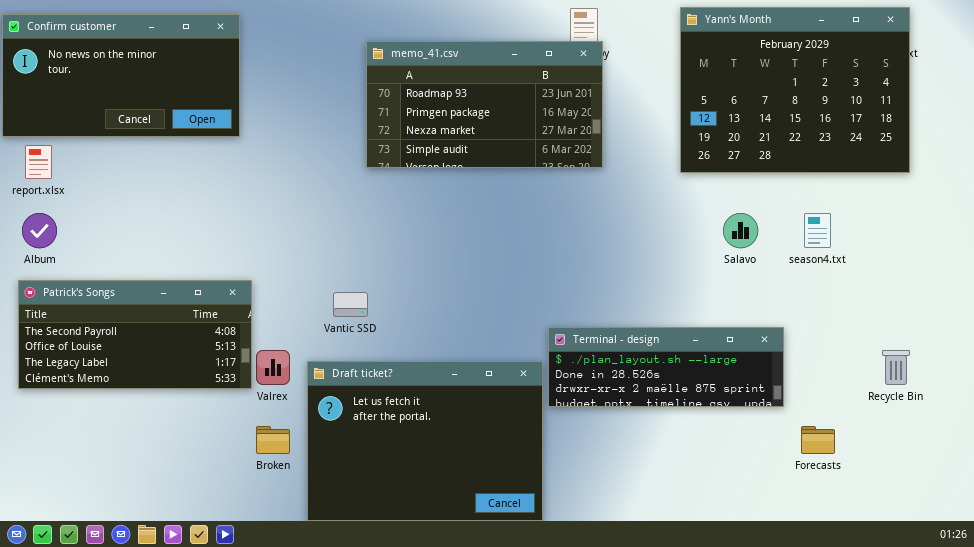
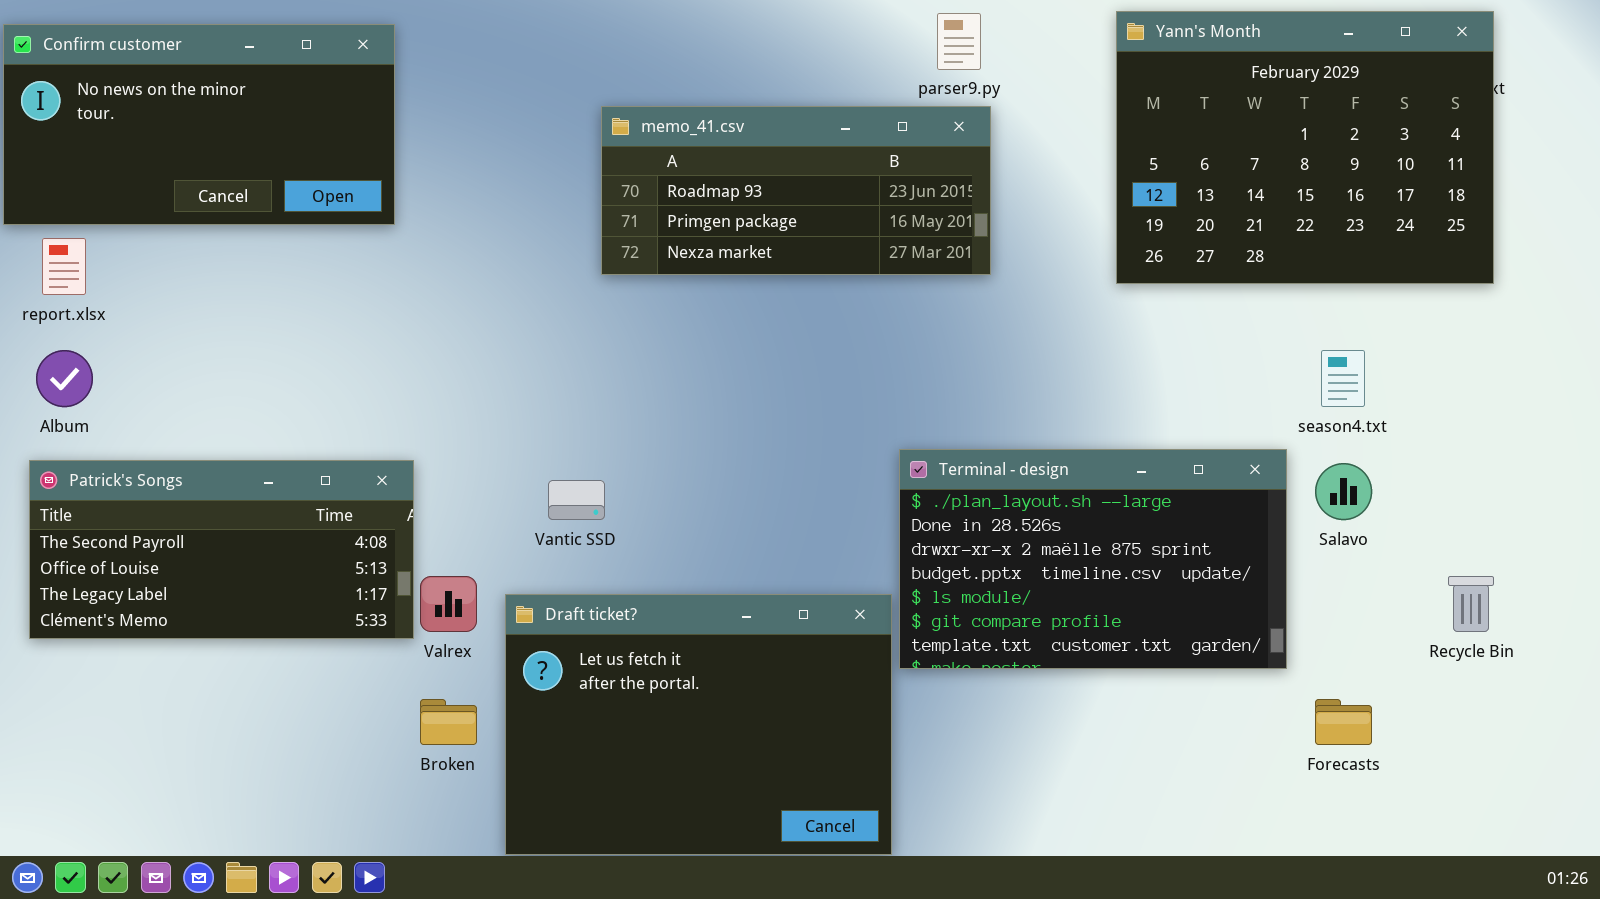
memo_41.csv: [366,41,603,168] -> [601,106,991,275], resized
Salavo: [723,213,758,248] -> [1315,463,1372,520], moved
Terminal - design: [548,327,784,407] -> [899,449,1287,669], resized

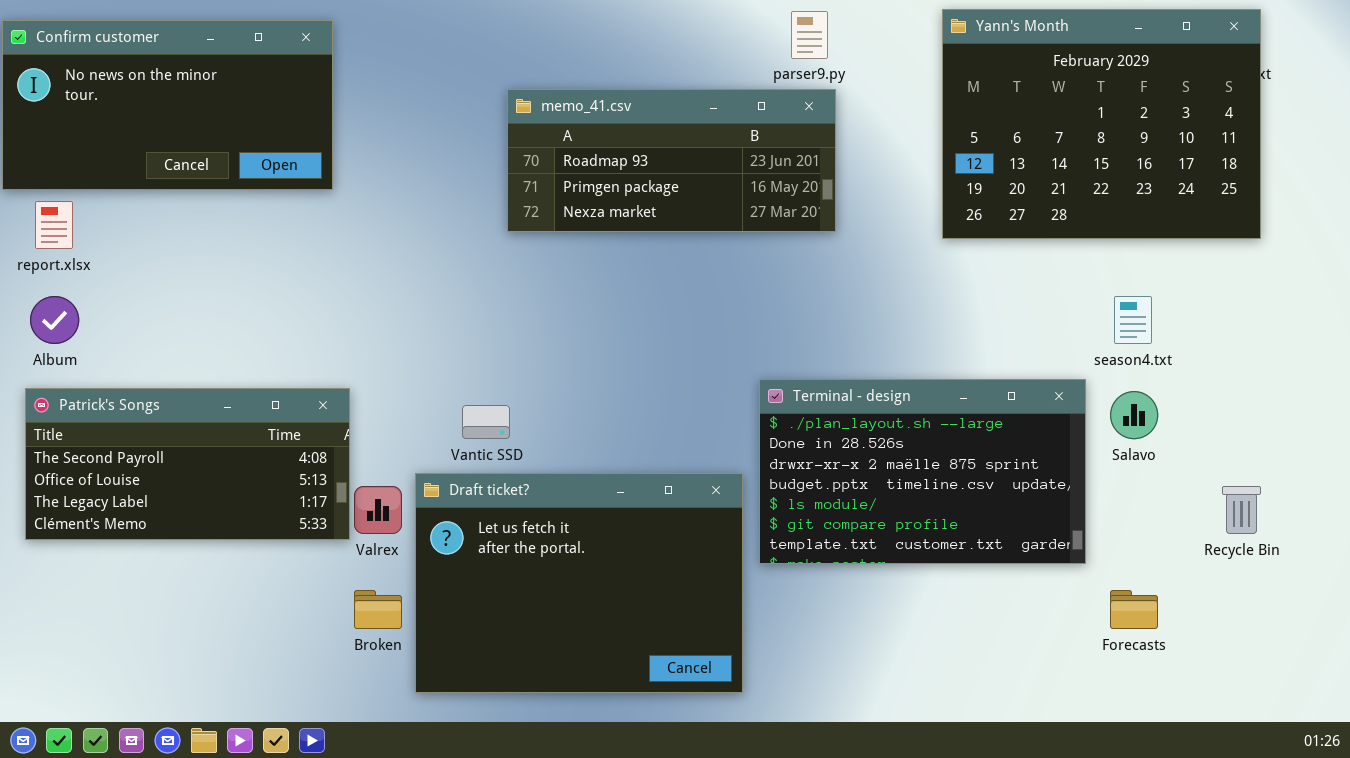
Draft ticket?: [505,594,892,855] -> [415,473,743,693], moved

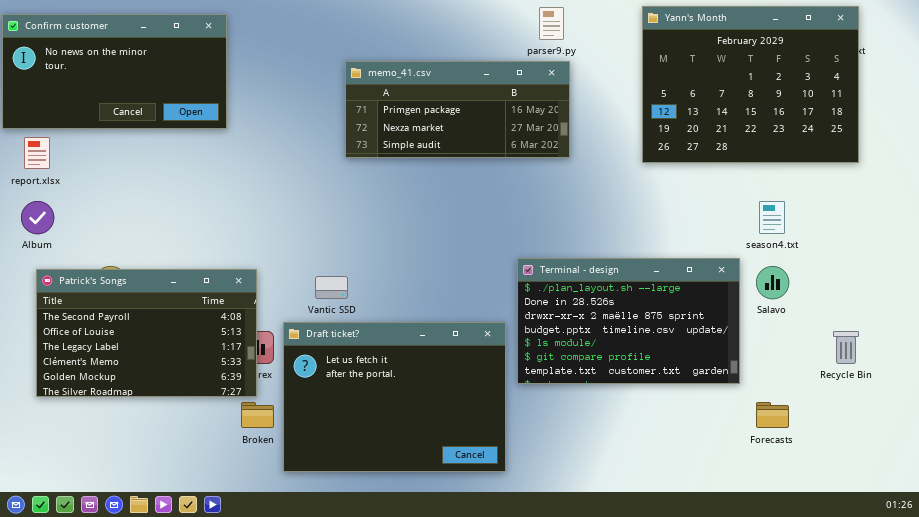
memo_41.csv: [507,89,836,232] -> [345,61,570,158], scrolled down 1 row
Patrick's Songs: [25,388,350,540] -> [36,269,257,397], moved, resized

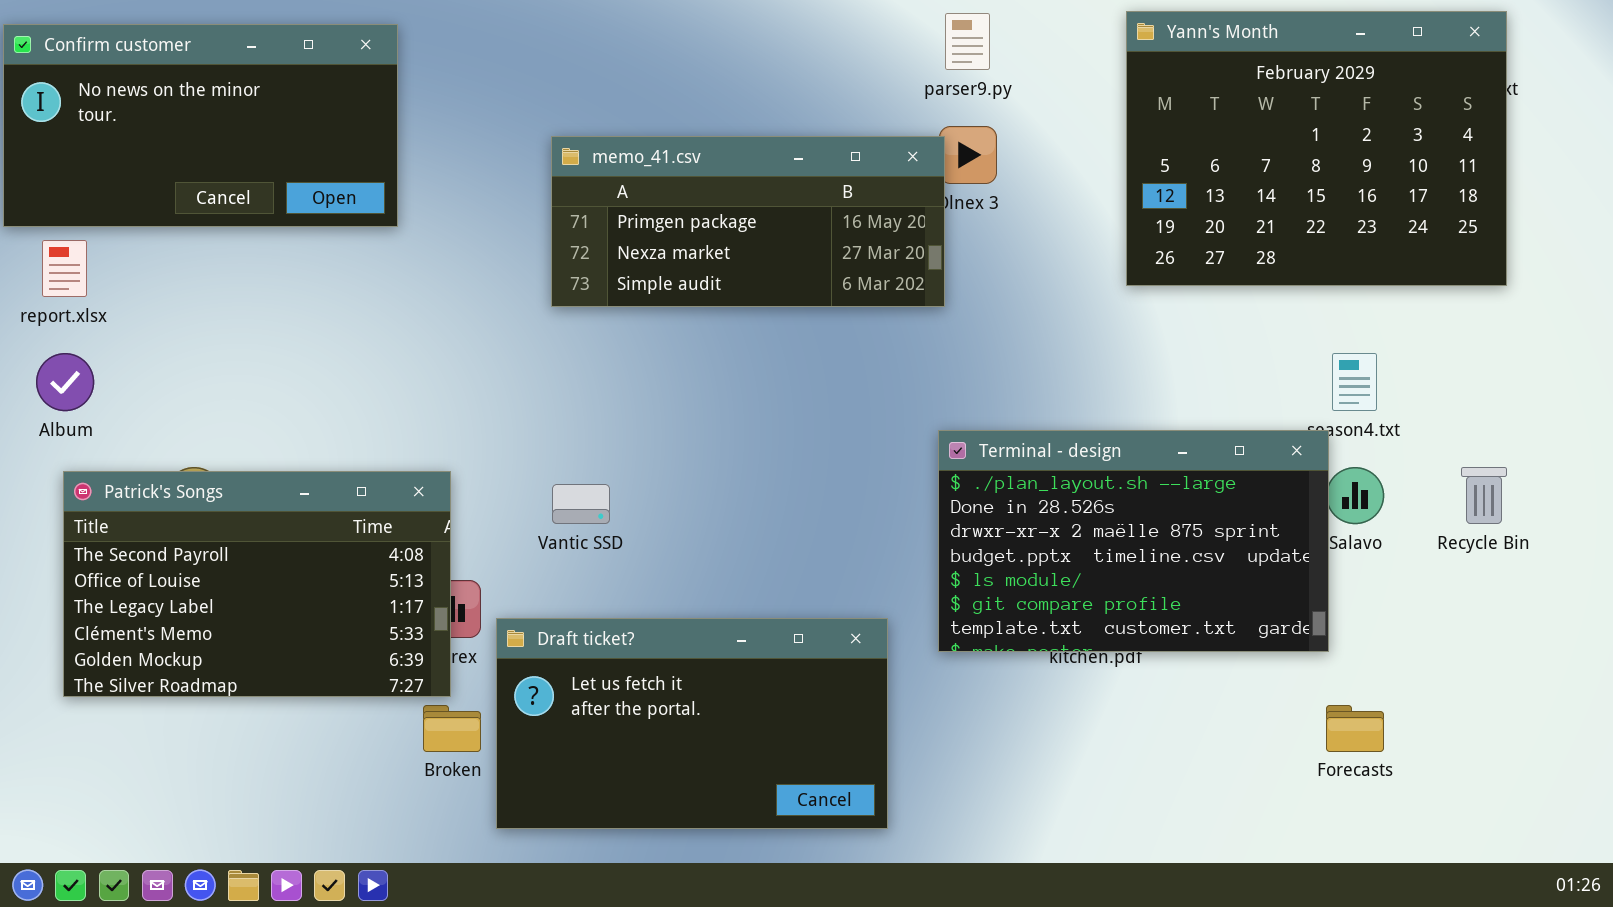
memo_41.csv: [345,61,570,158] -> [551,136,945,307], moved
Terminal - design: [517,258,740,384] -> [938,430,1329,652], moved
Draft ticket?: [283,322,506,472] -> [496,618,888,829], resized
Recycle Bin: [833,331,859,364] -> [1461,467,1507,524], moved

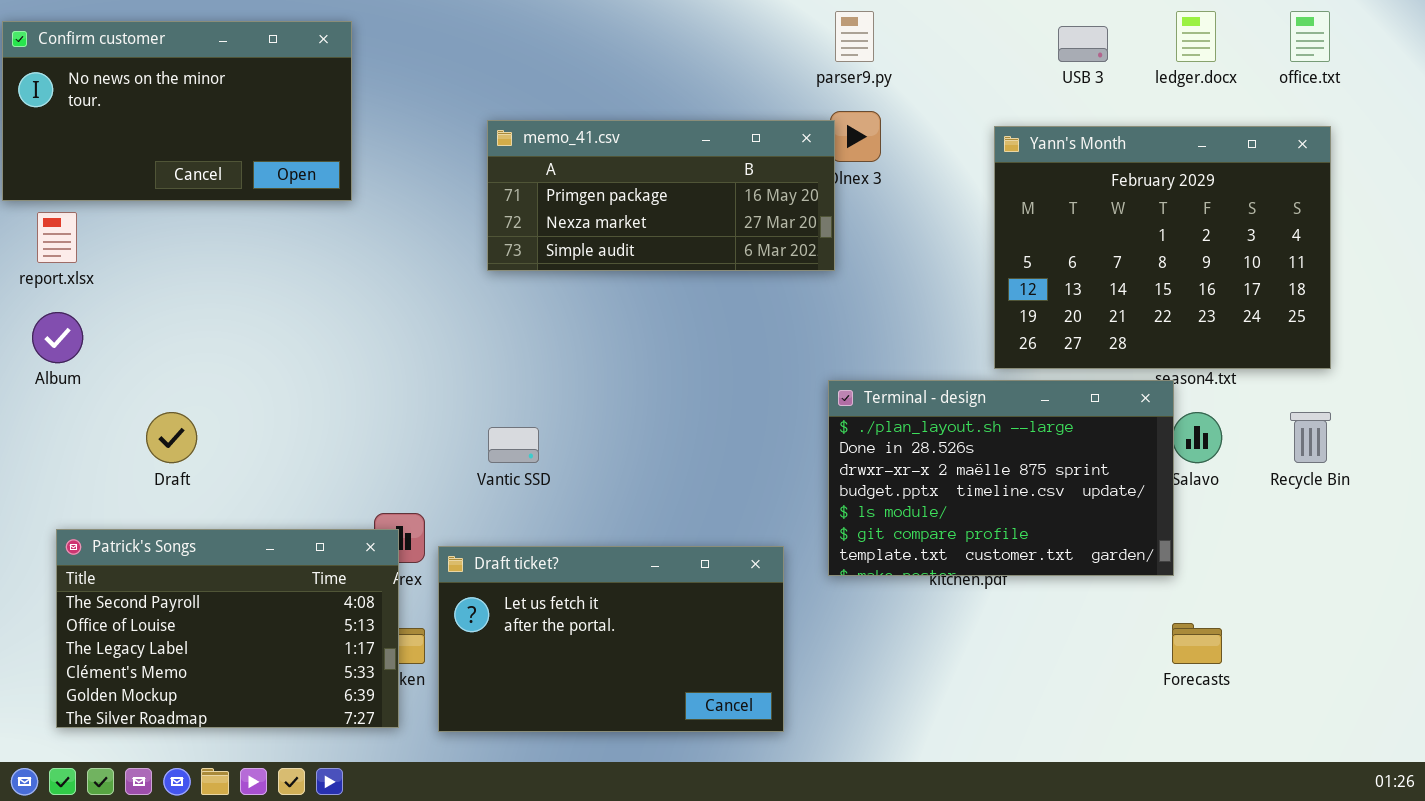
Yann's Month: [1126,11,1507,286] -> [994,126,1331,369], moved
Patrick's Songs: [63,471,451,697] -> [56,529,399,728], moved

